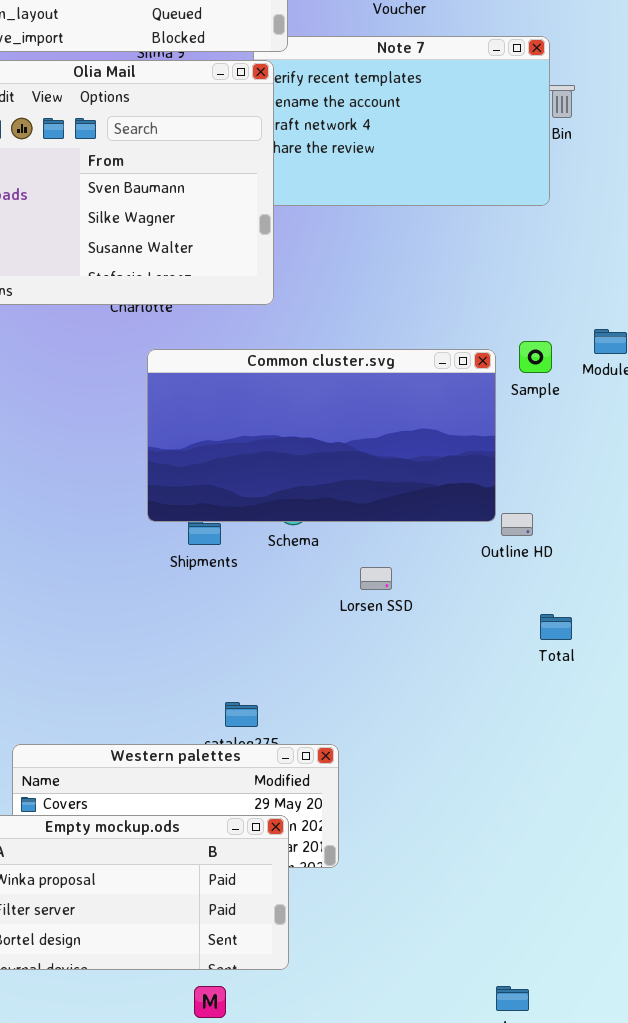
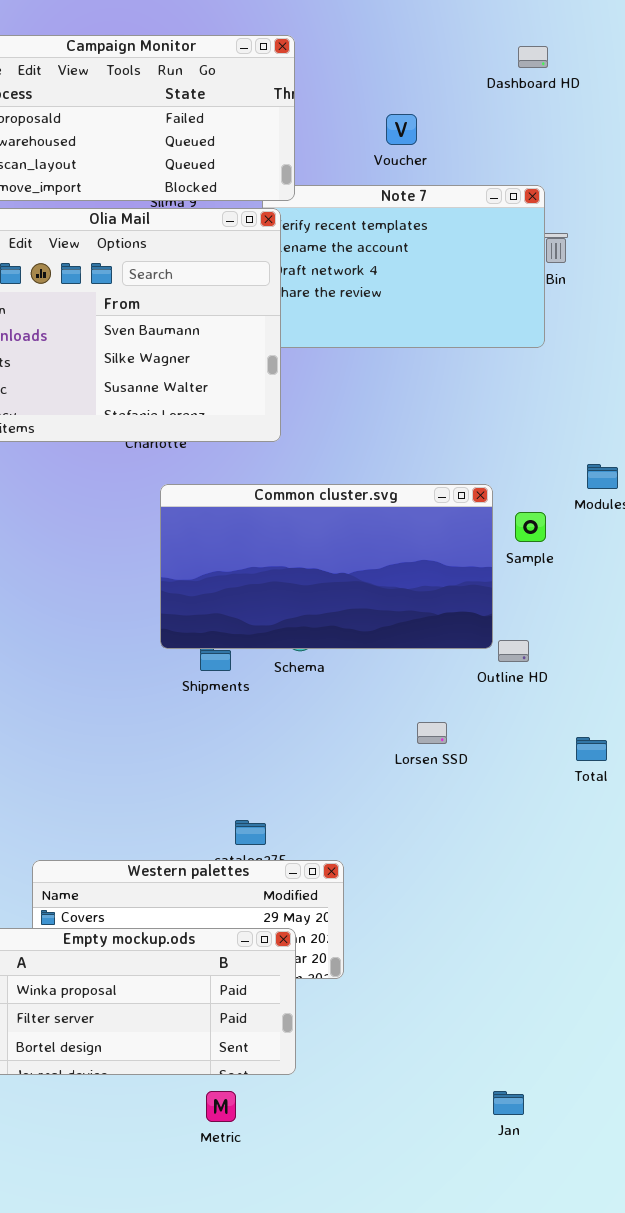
Sample: [519,341,552,373] -> [515,512,546,542], moved
Lorsen SSD: [360,567,392,590] -> [417,722,447,744], moved
Total: [540,614,572,640] -> [576,737,607,761], moved

